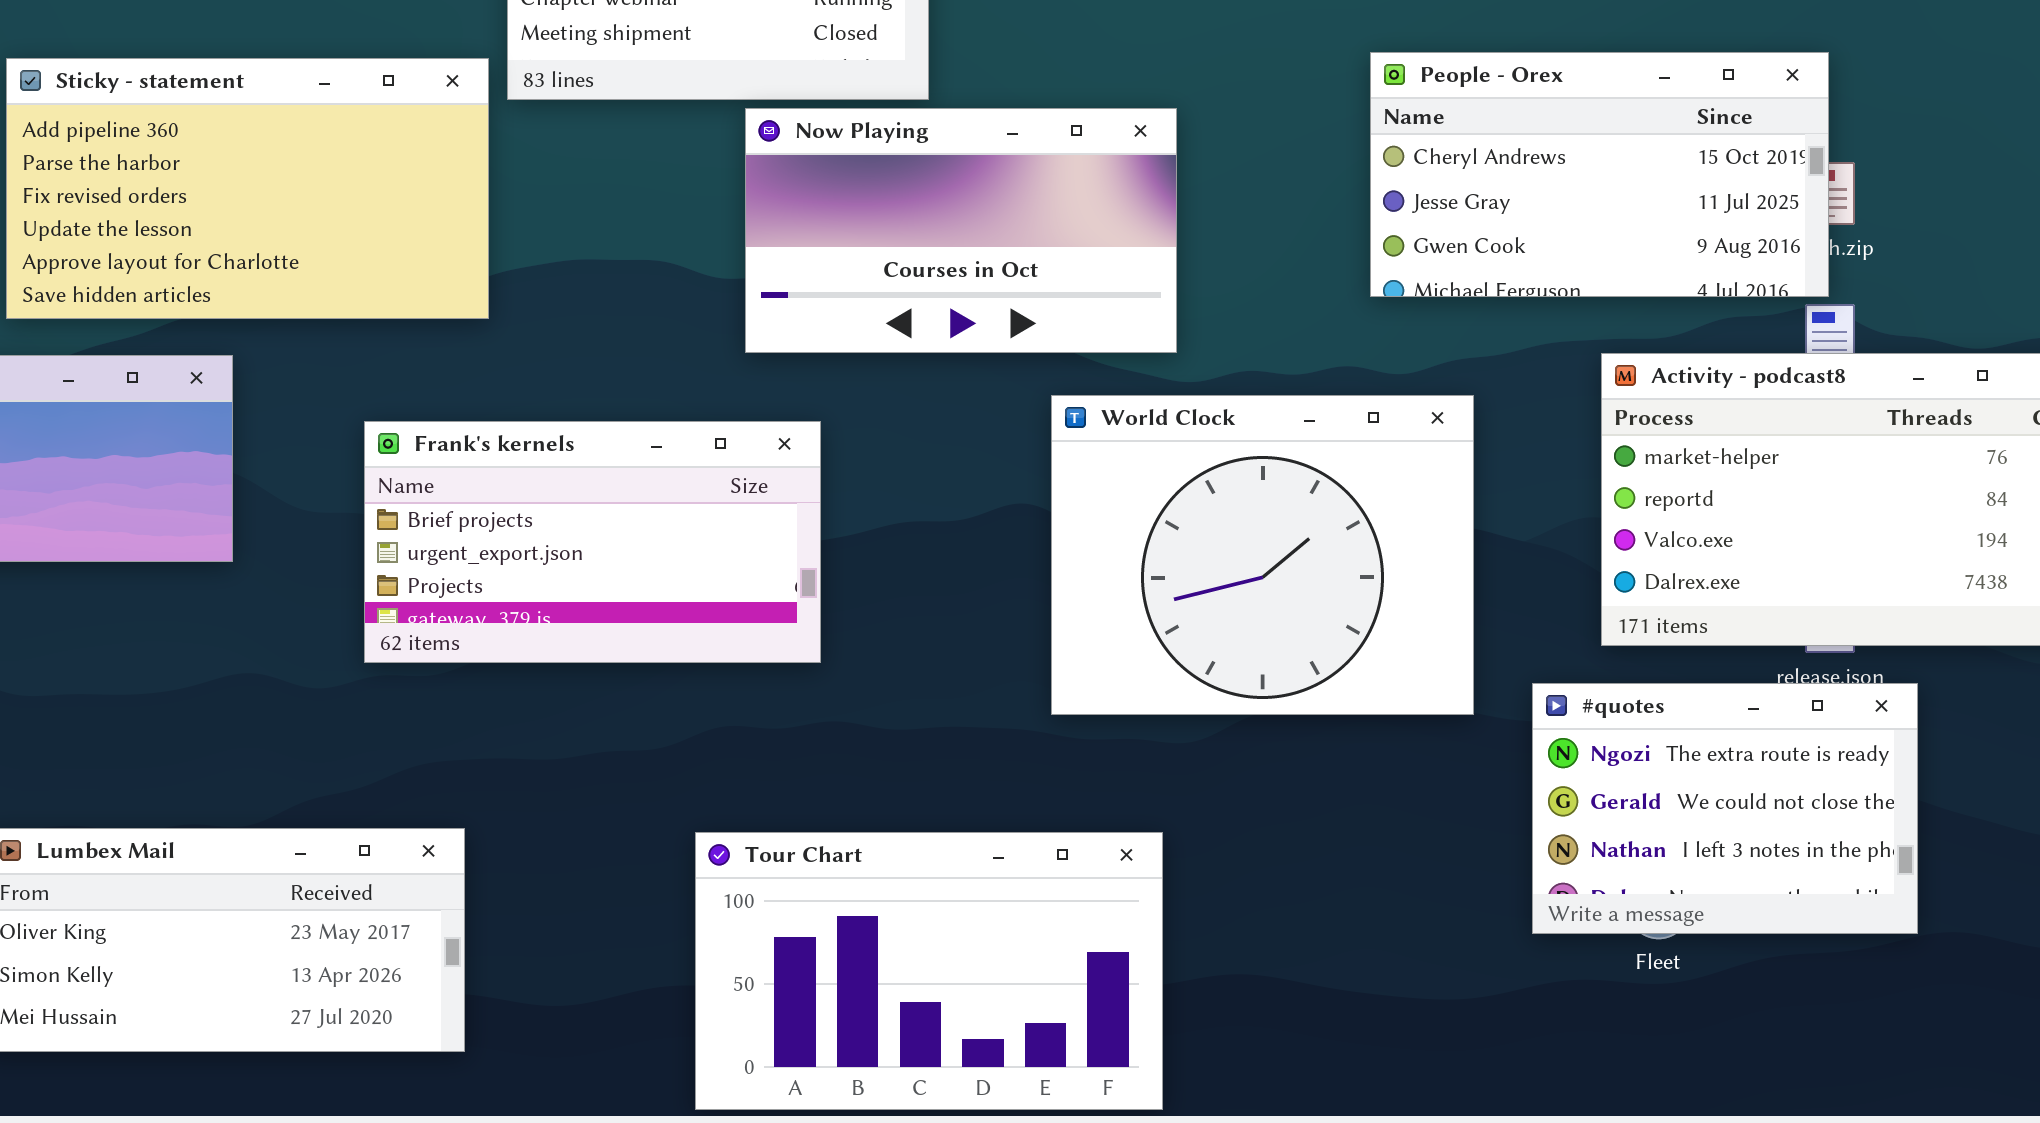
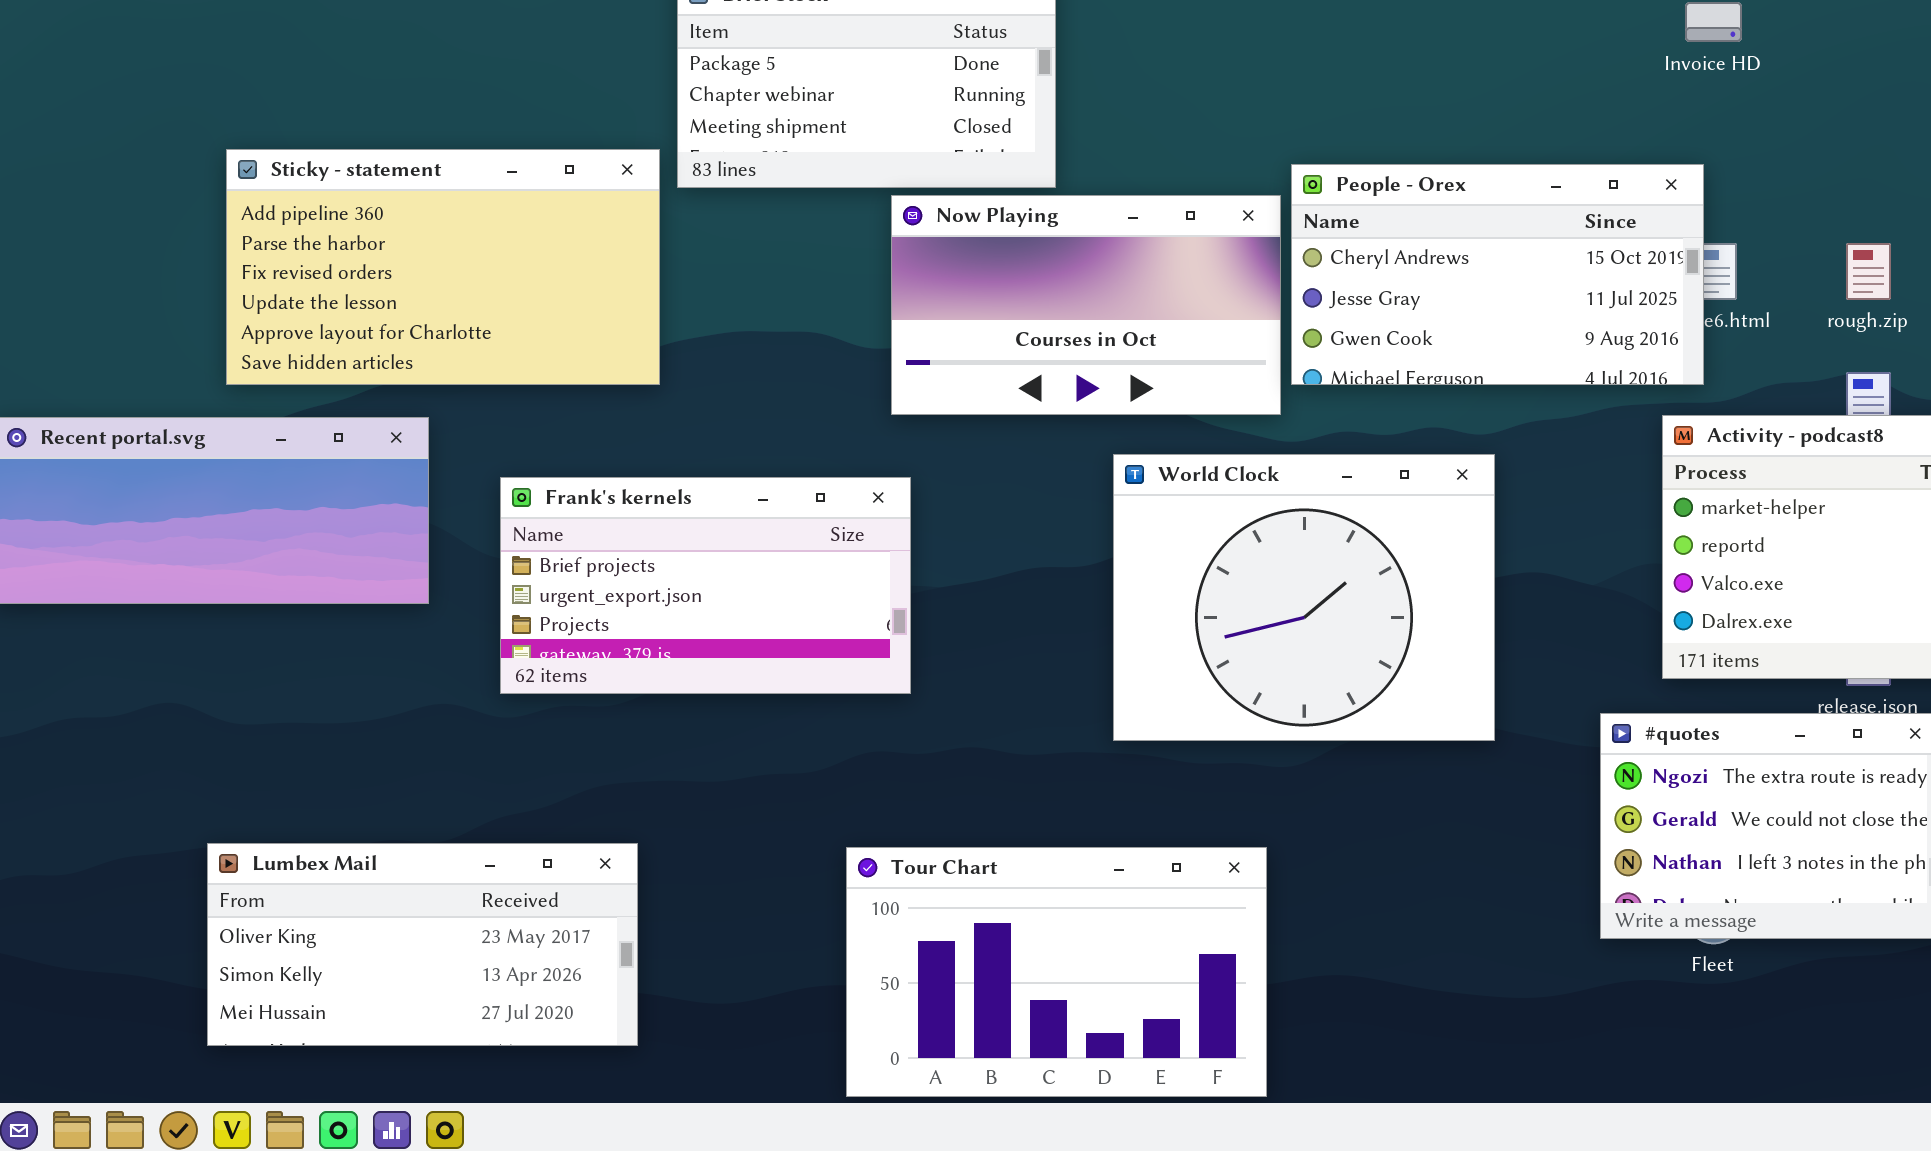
People - Orex: [1370,52,1829,297] -> [1291,164,1704,385], moved
World Clock: [1051,395,1474,715] -> [1113,454,1495,741], moved
Frank's kernels: [364,421,821,663] -> [500,477,911,694], moved

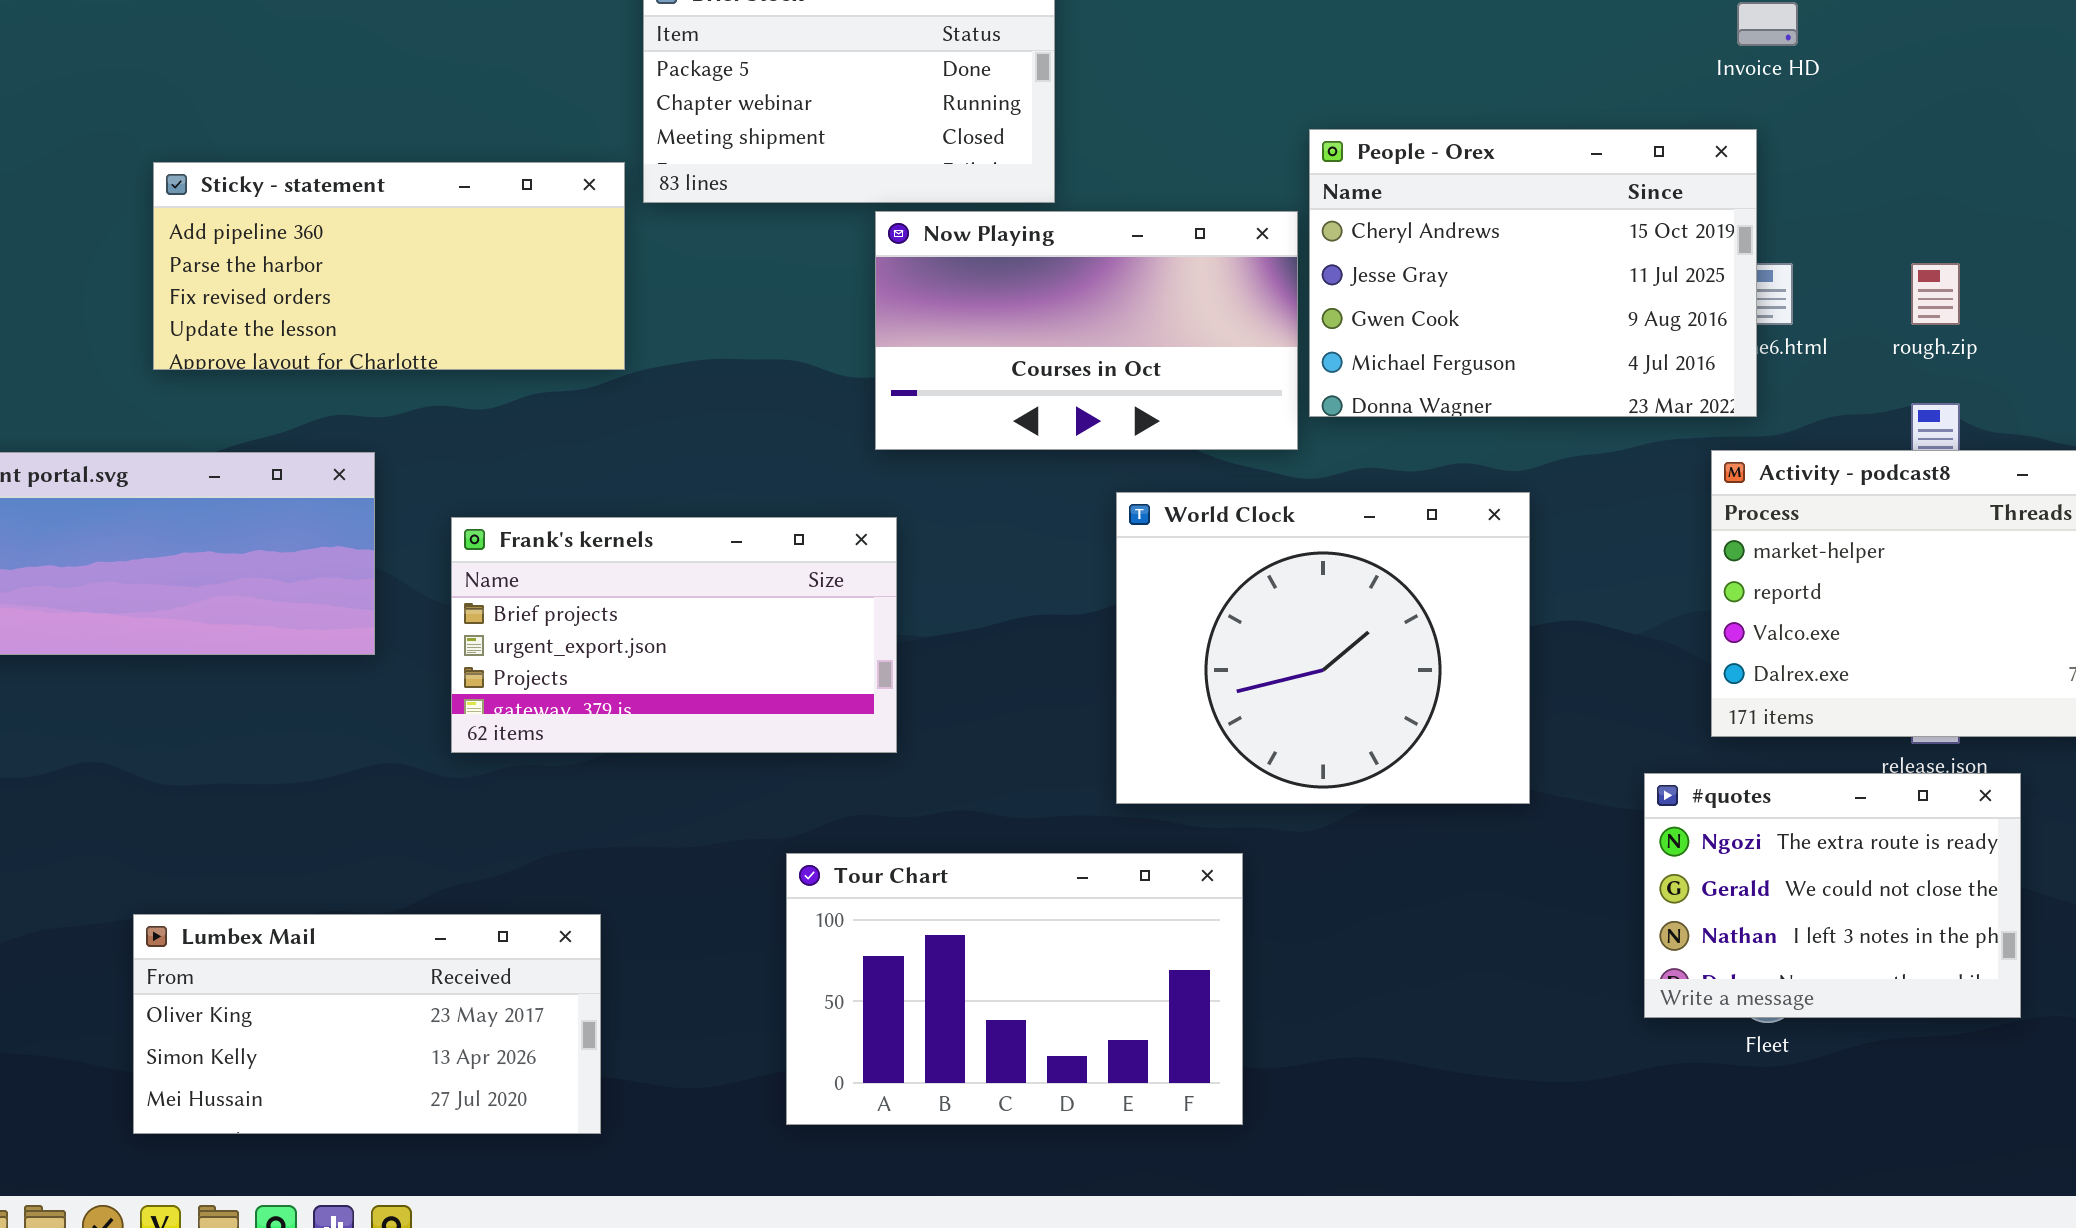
Sticky - statement: [226,149,660,385] -> [153,162,625,370], resized
People - Orex: [1291,164,1704,385] -> [1309,129,1757,417], resized
Tour Chart: [846,847,1267,1097] -> [786,853,1243,1125], moved

